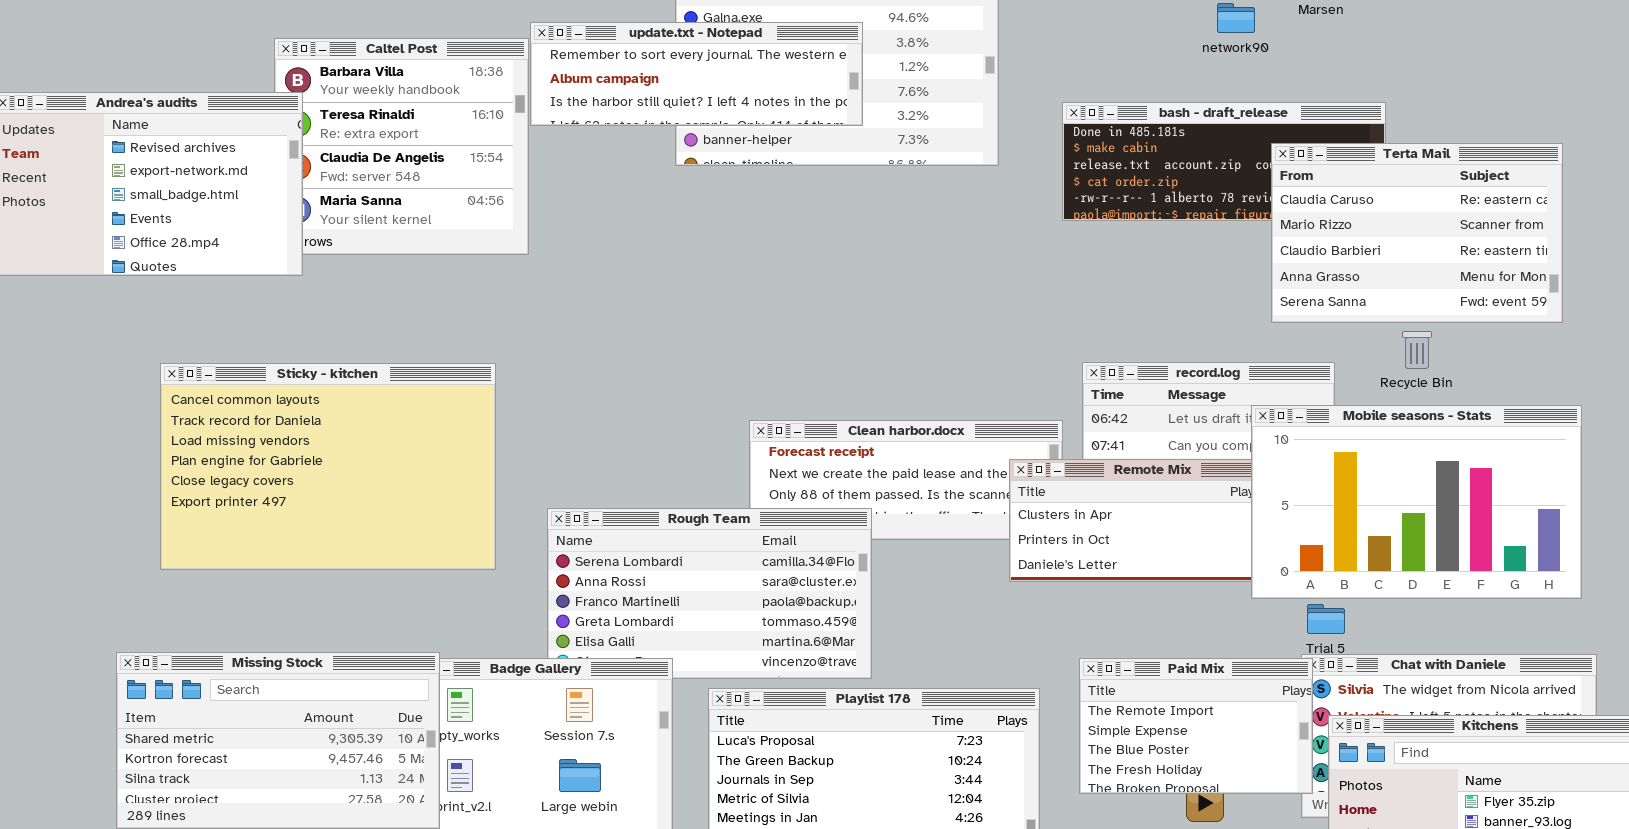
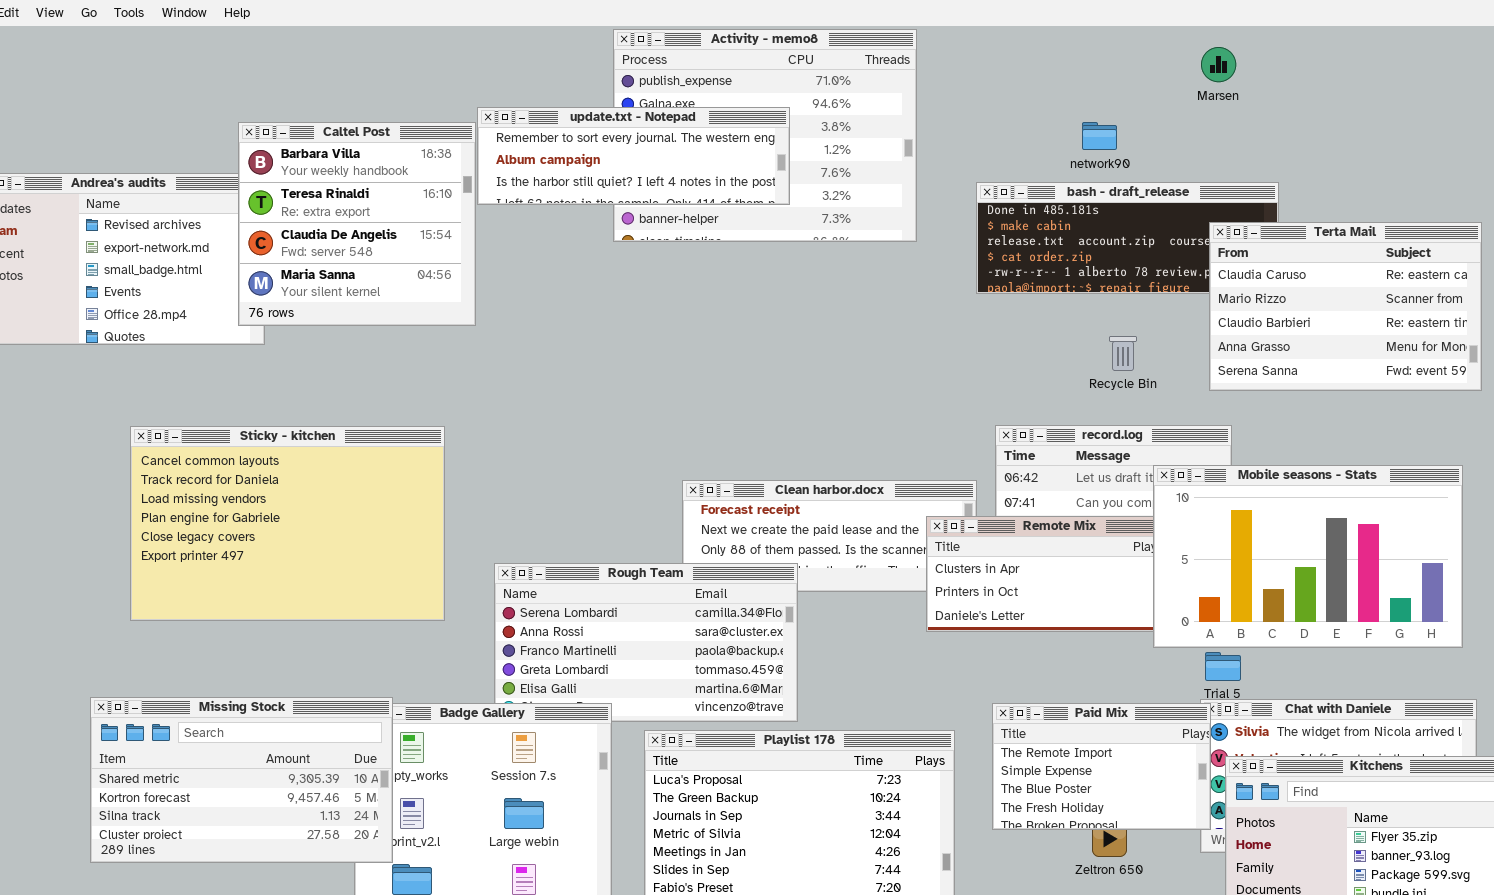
network90: [1217,3,1255,33] -> [1082,122,1117,150], moved
Caltel Post: [274,38,529,255] -> [238,122,476,326], raised
Terta Mail: [1271,143,1563,323] -> [1209,222,1482,391], moved
Recycle Bin: [1402,331,1432,369] -> [1109,336,1137,371], moved

